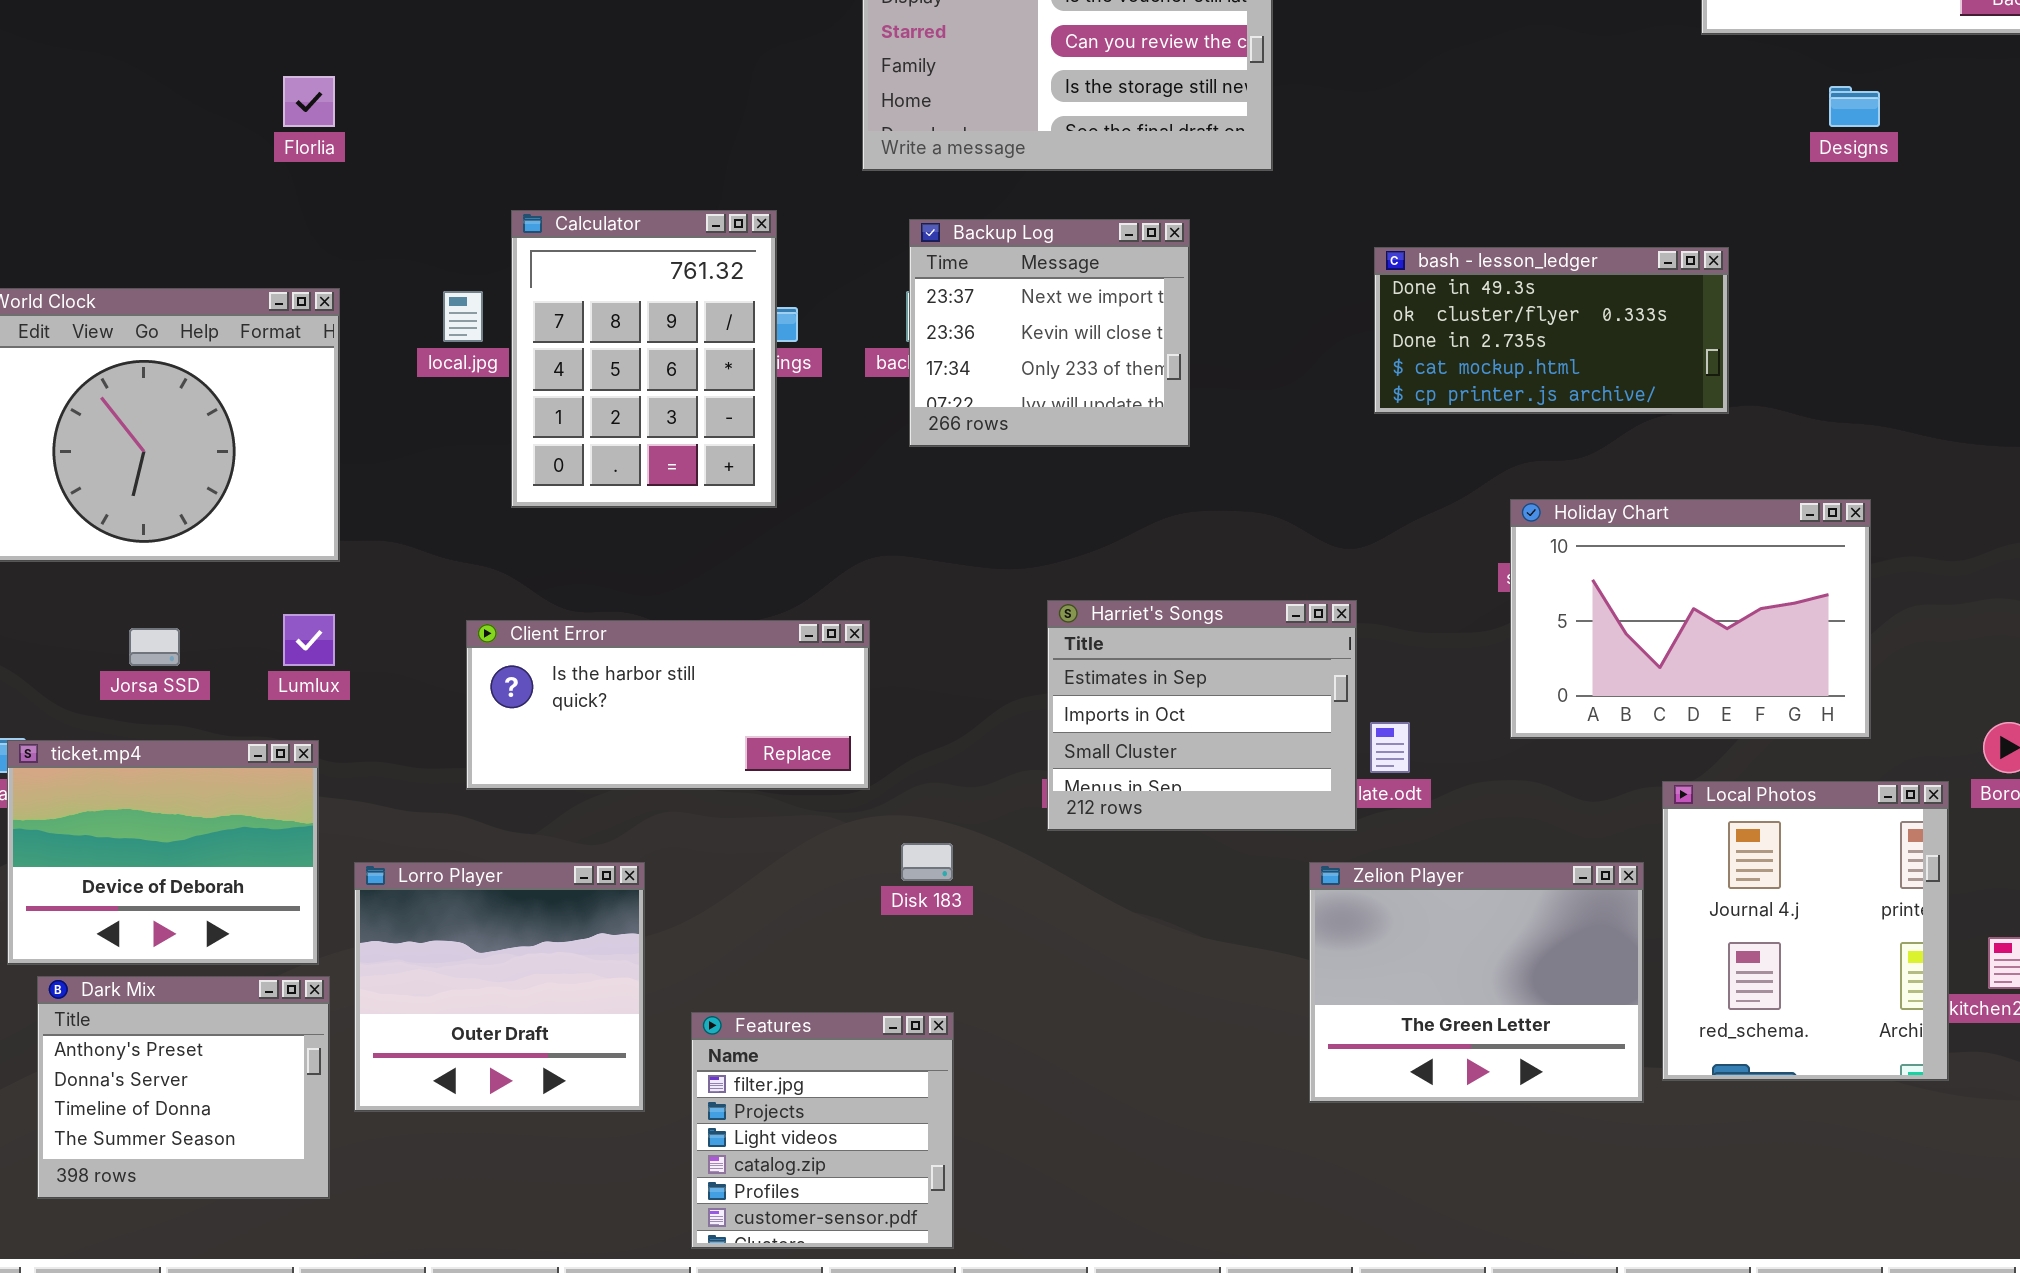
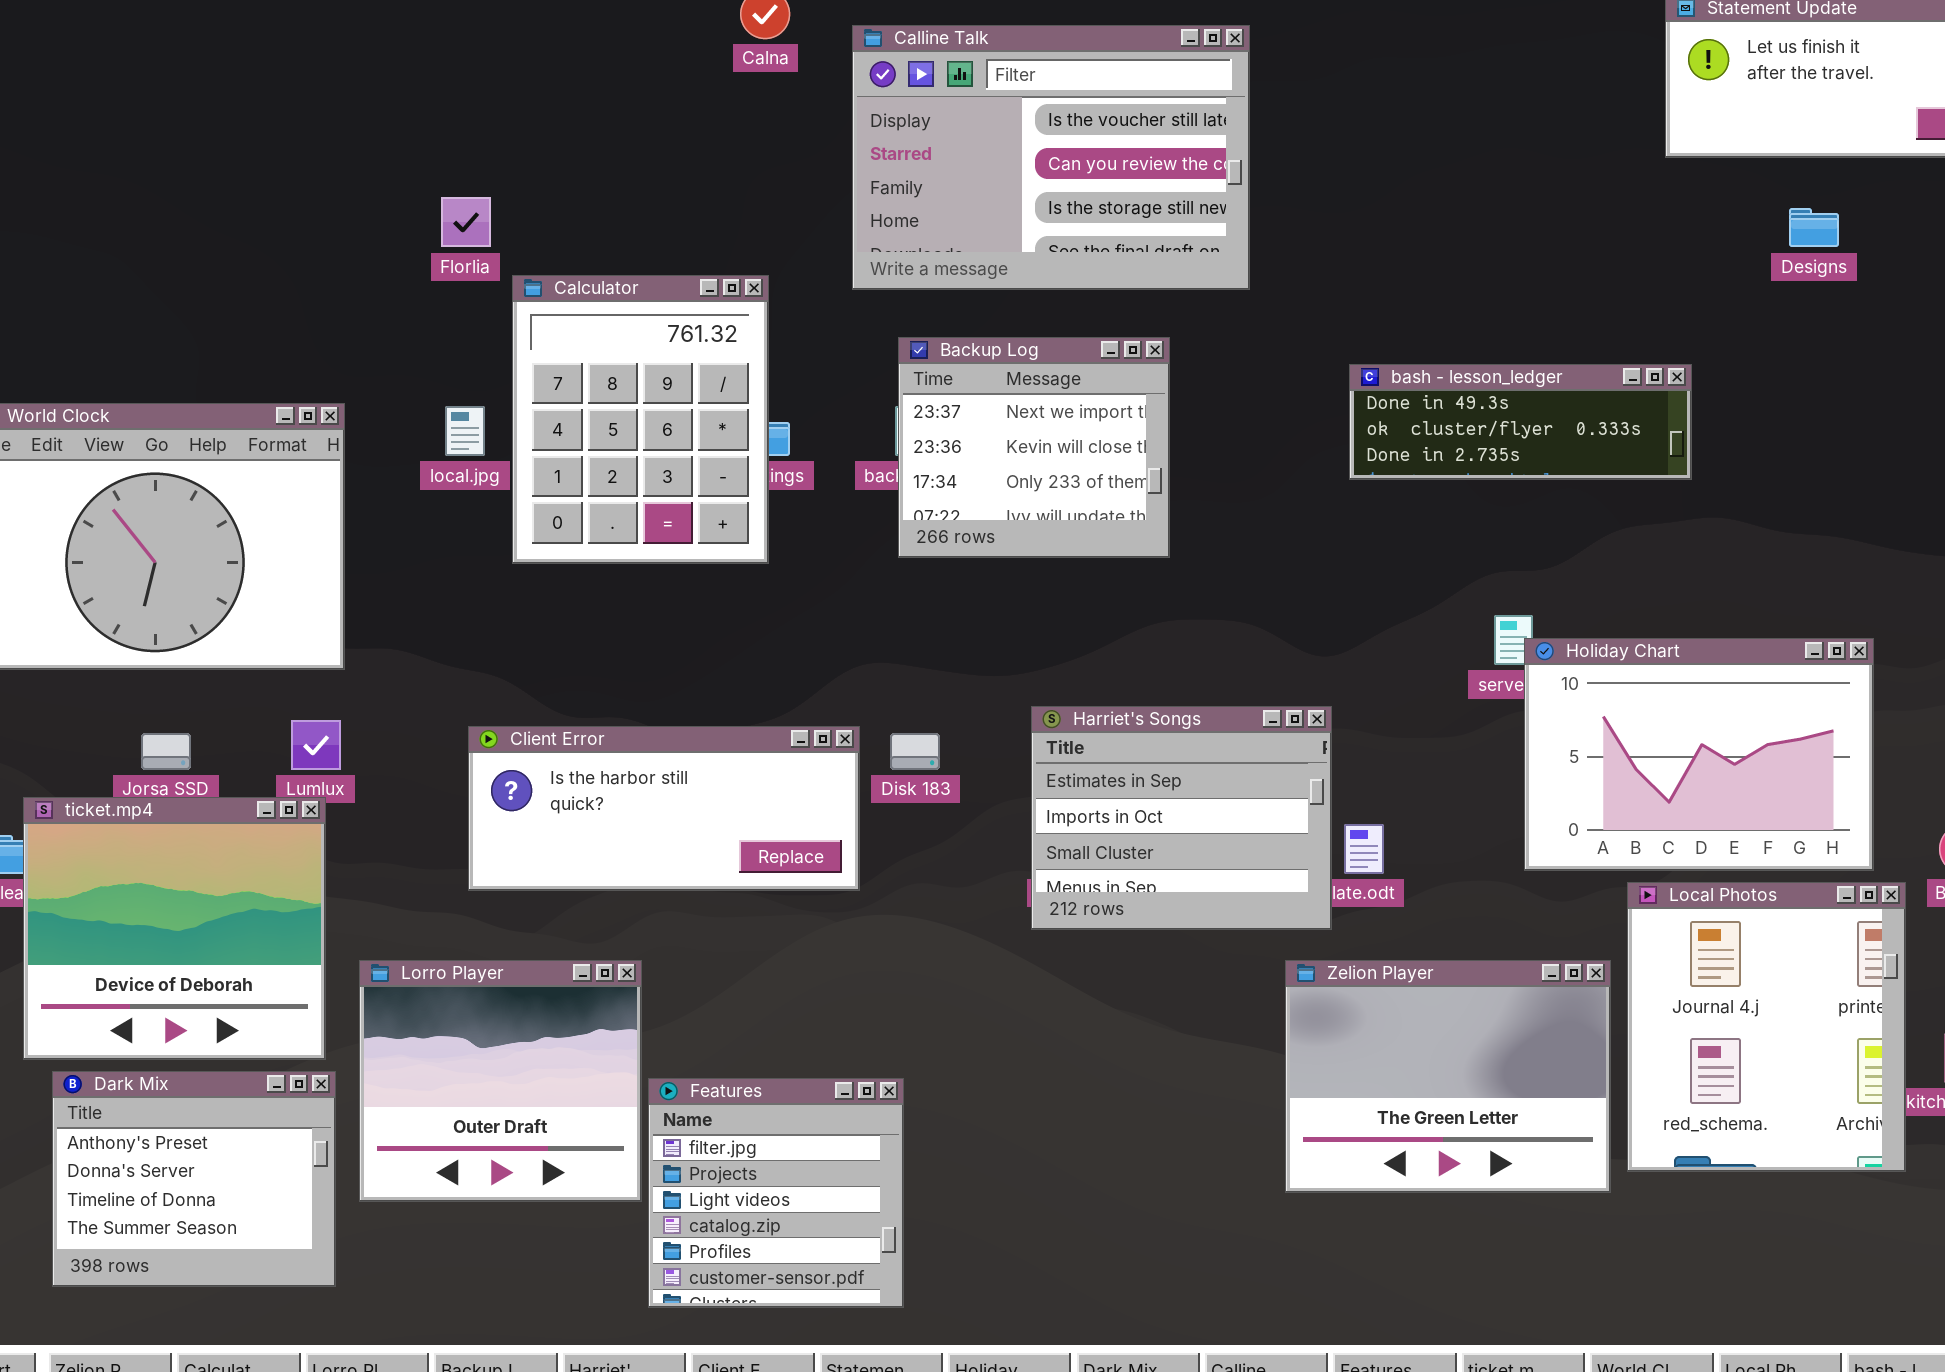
Florlia: [283,76,335,127] -> [441,197,491,247], moved
Calculator: [511,210,777,508] -> [512,275,769,564], moved
bash - lesson_ledger: [1374,247,1729,414] -> [1349,364,1692,480], resized
Holiday Chart: [1510,499,1871,739] -> [1524,638,1874,871], moved
ticket.mp4: [7,740,319,965] -> [23,797,326,1060], resized
Disk 183: [901,843,953,881] -> [890,733,940,770], moved
Features: [691,1012,954,1249] -> [648,1078,904,1308], moved

